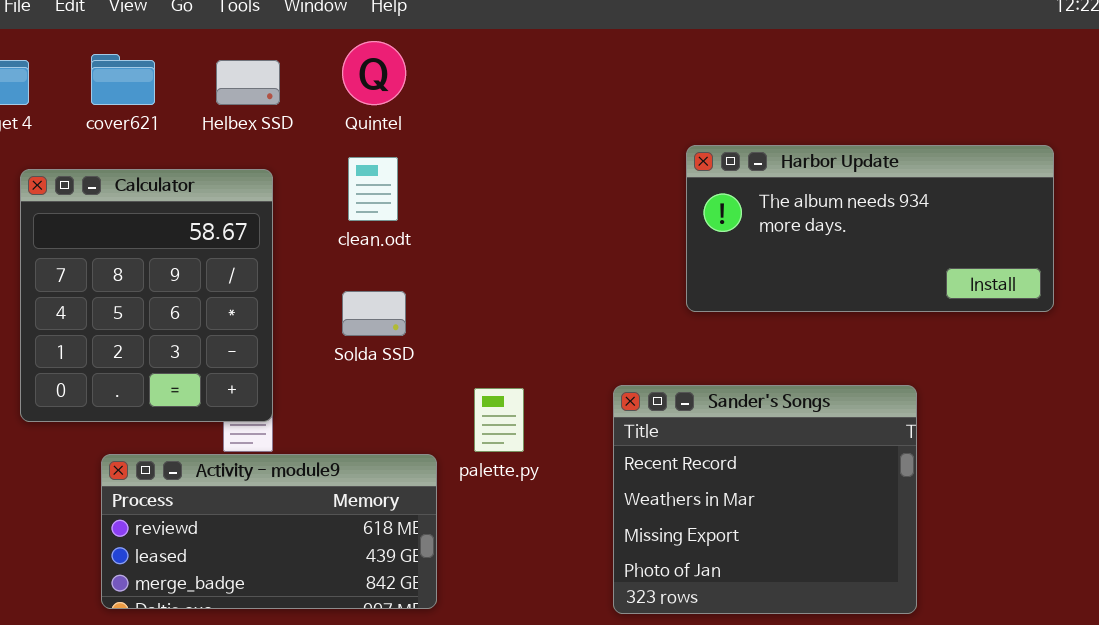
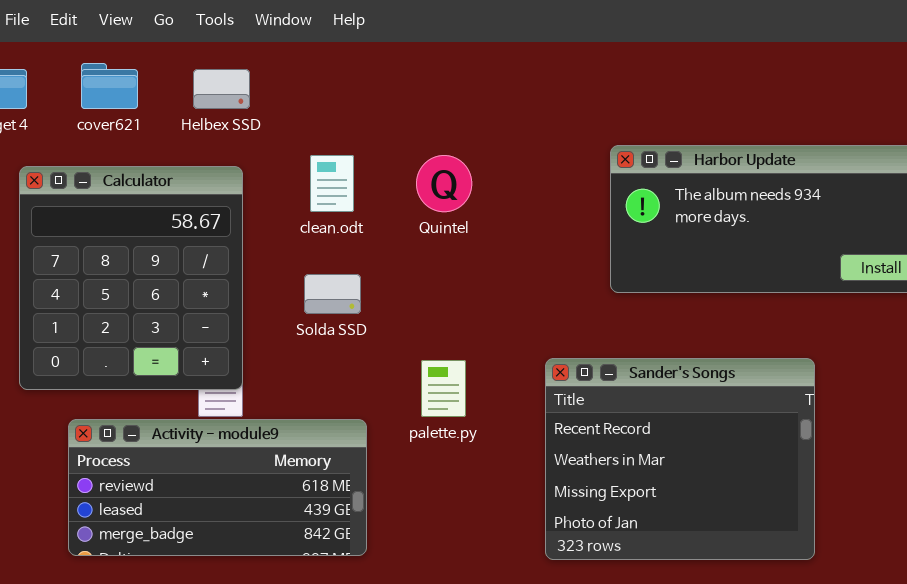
Quintel: [342,41,406,105] -> [416,155,472,212], moved
Activity - module9: [101,454,437,609] -> [68,419,367,556], moved

